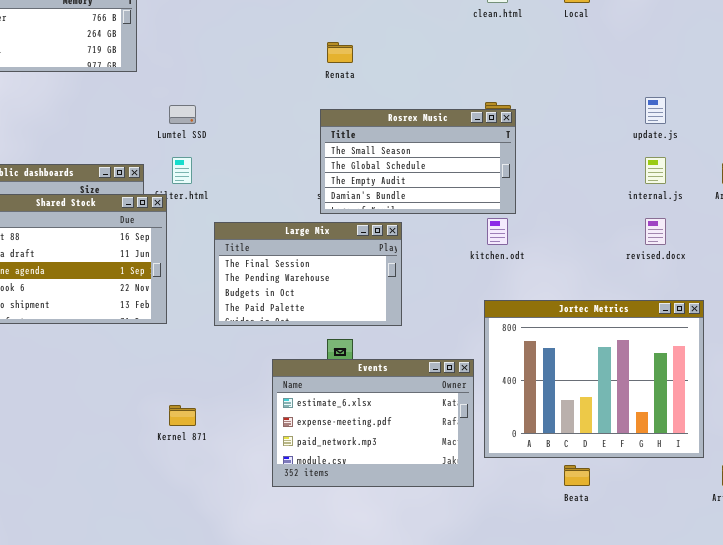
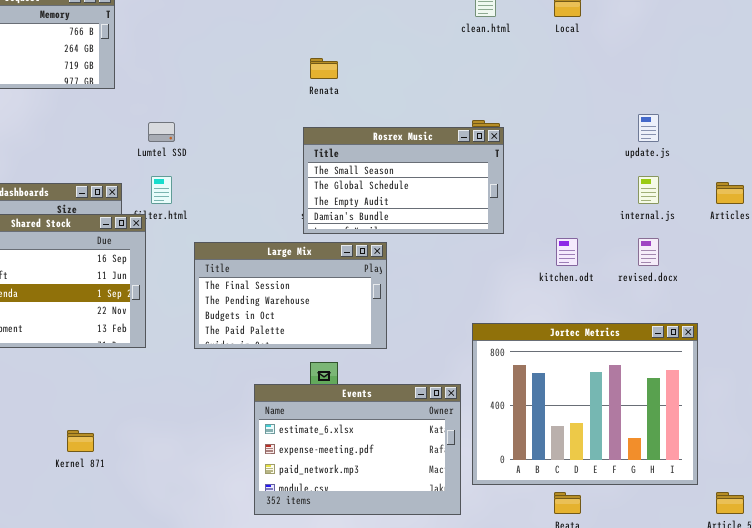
kitchen.odt: [487,218,508,245] -> [556,238,578,266], moved
Kernel 871: [169,405,196,426] -> [67,430,94,452], moved

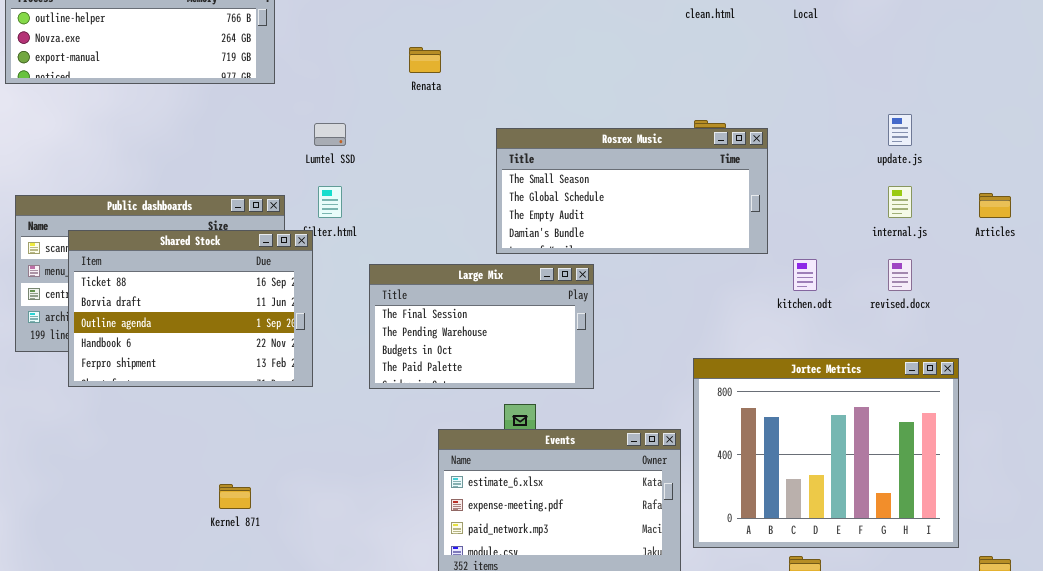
Renata: [310,58,338,79] -> [409,47,441,73], moved
Rosrex Music: [303,127,504,234] -> [496,128,768,254], resized

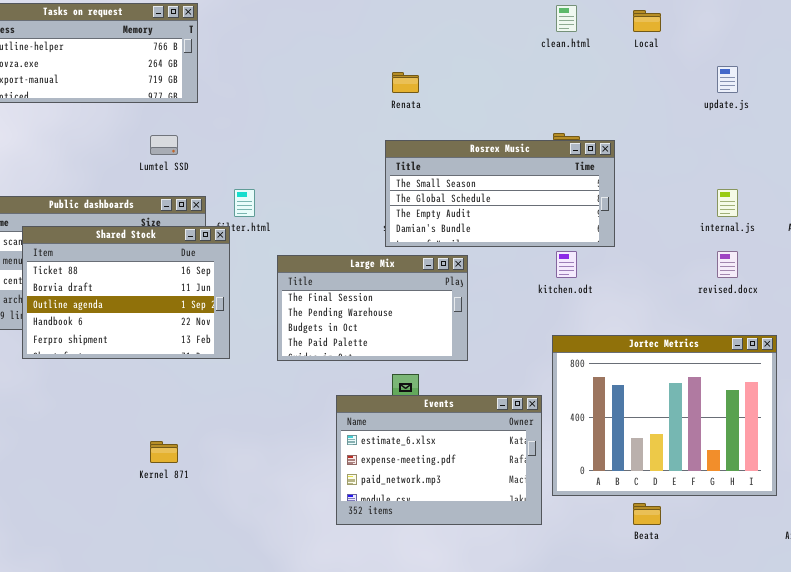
Renata: [409,47,441,73] -> [392,72,419,93], moved
update.js: [888,114,912,146] -> [717,66,738,93], moved
Lumtel SSD: [314,123,346,146] -> [150,135,178,155], moved
kitchen.odt: [793,259,817,291] -> [556,251,577,278], moved

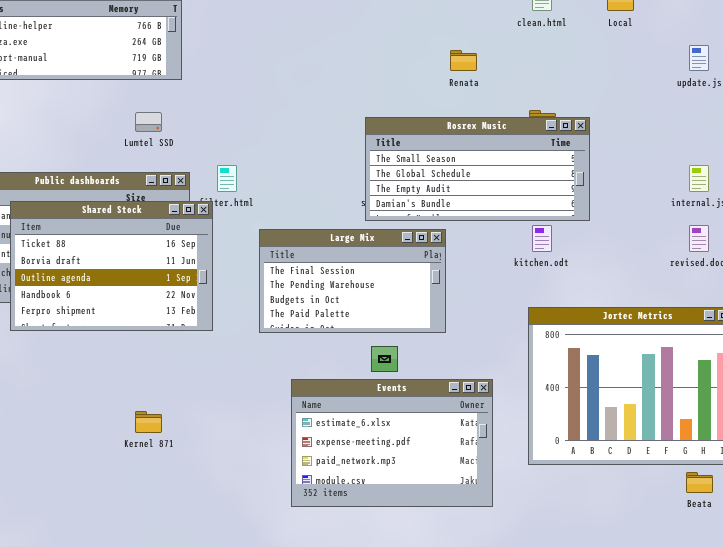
Renata: [392,72,419,93] -> [450,50,477,71], moved
Events: [336,395,542,525] -> [291,379,493,507], moved
Beata: [633,503,661,525] -> [686,472,713,493], moved

